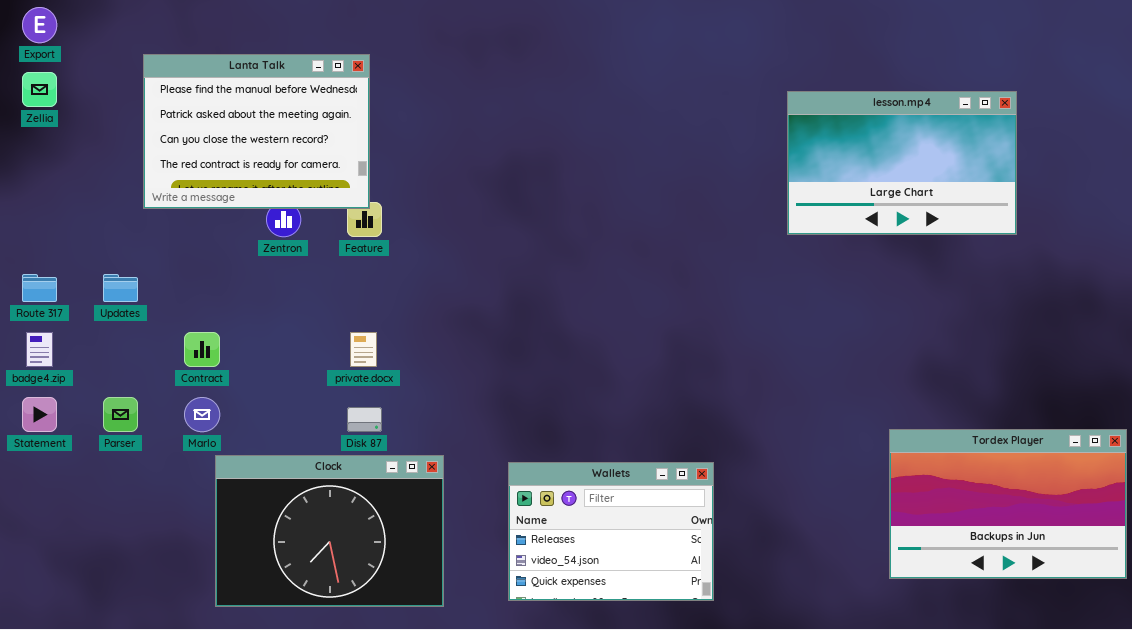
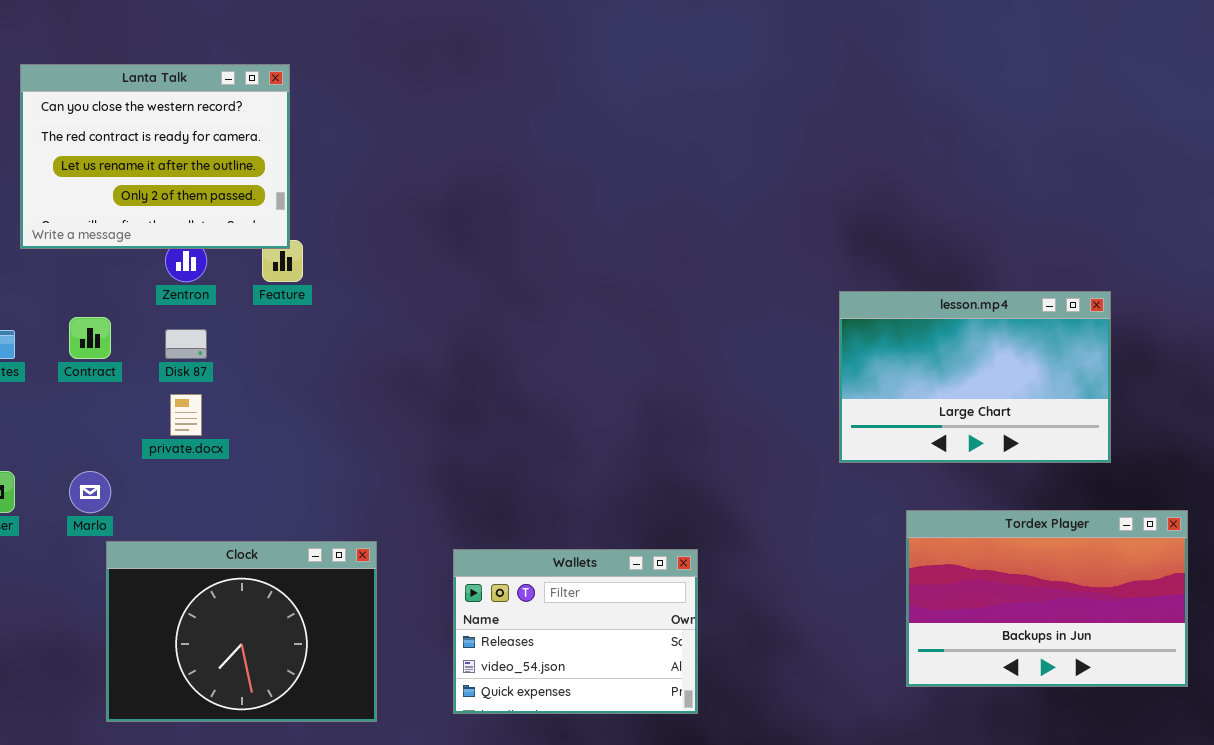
Lanta Talk: [143,54,370,209] -> [20,64,290,249], scrolled down 2 rows
lesson.mp4: [787,91,1017,235] -> [839,291,1111,463], moved
Contract: [184,332,220,367] -> [69,317,111,359], moved
private.docx: [350,332,377,367] -> [170,394,202,436], moved
Disk 87: [347,407,382,432] -> [165,329,207,359], moved

